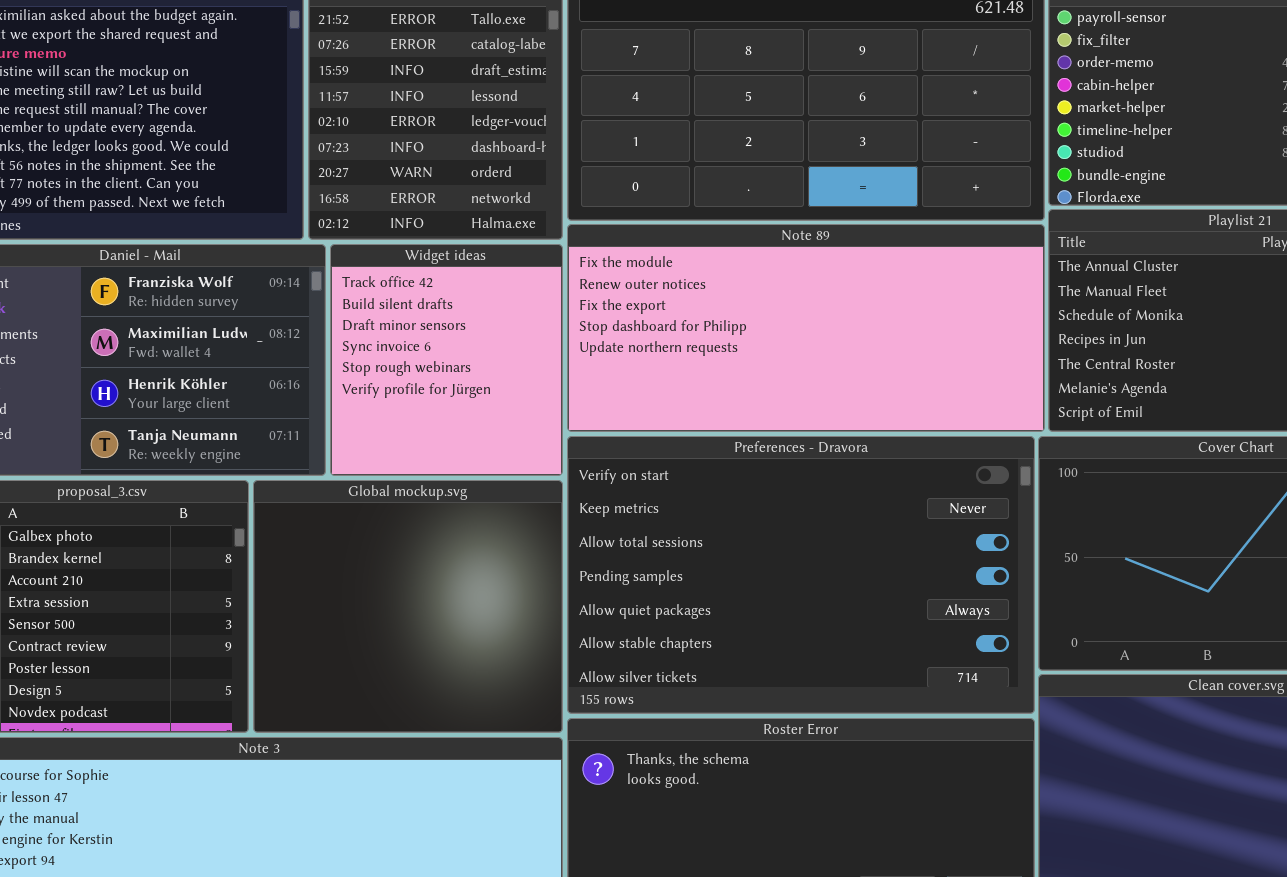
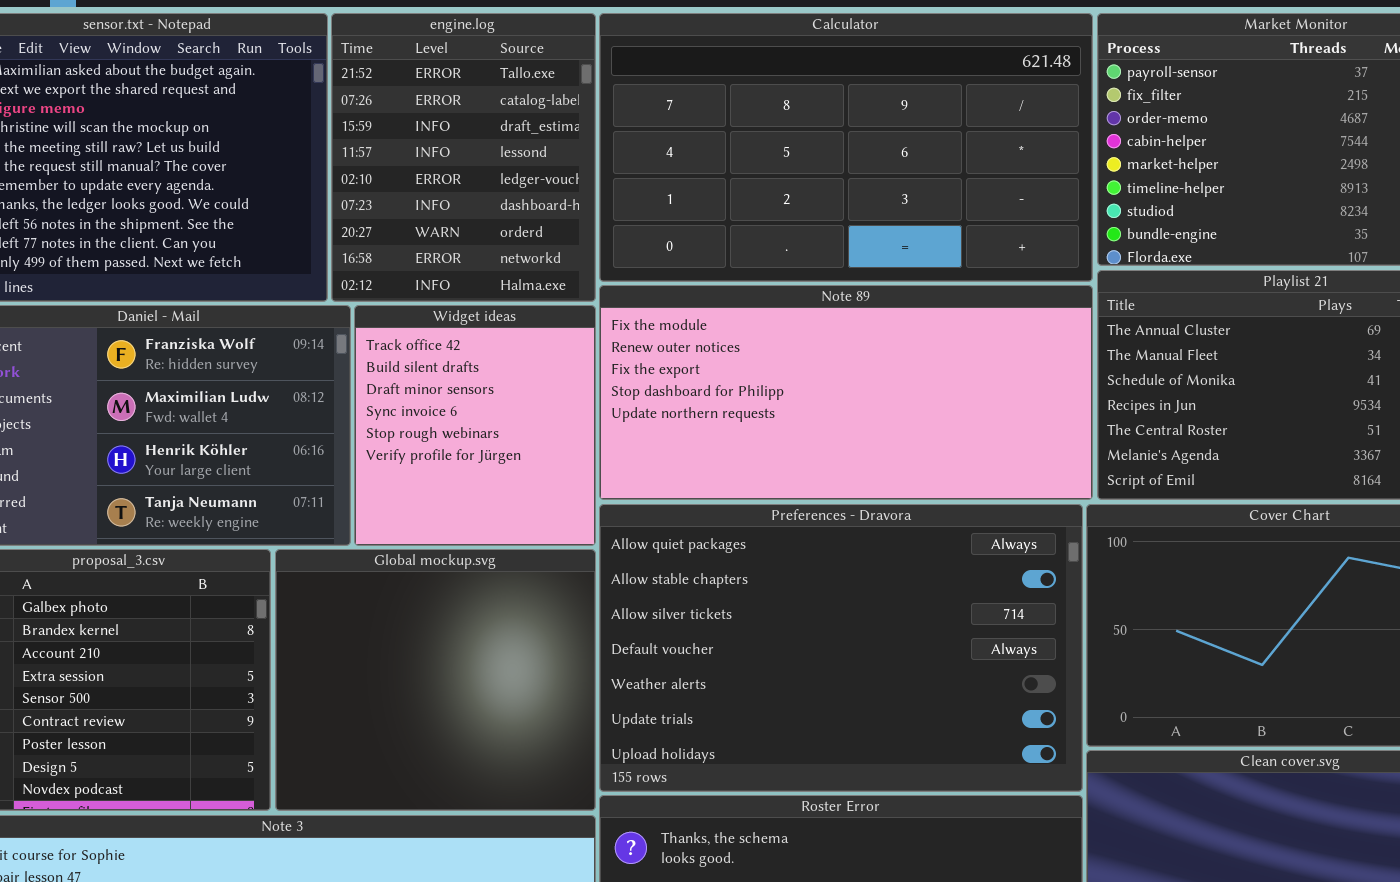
Preferences - Dravora: [567,436,1035,714] -> [599,504,1083,792], scrolled down 4 rows

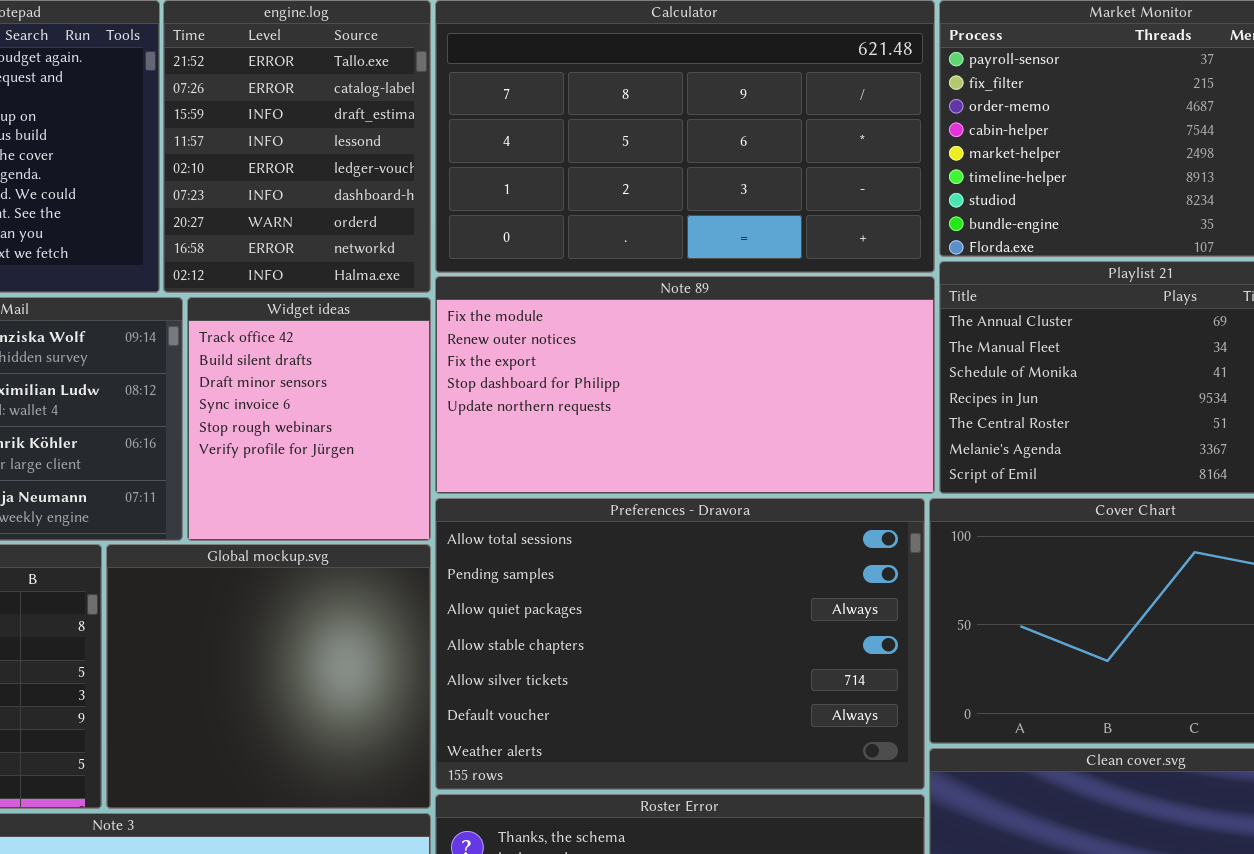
Preferences - Dravora: [599,504,1083,792] -> [435,498,925,790], scrolled up 2 rows

